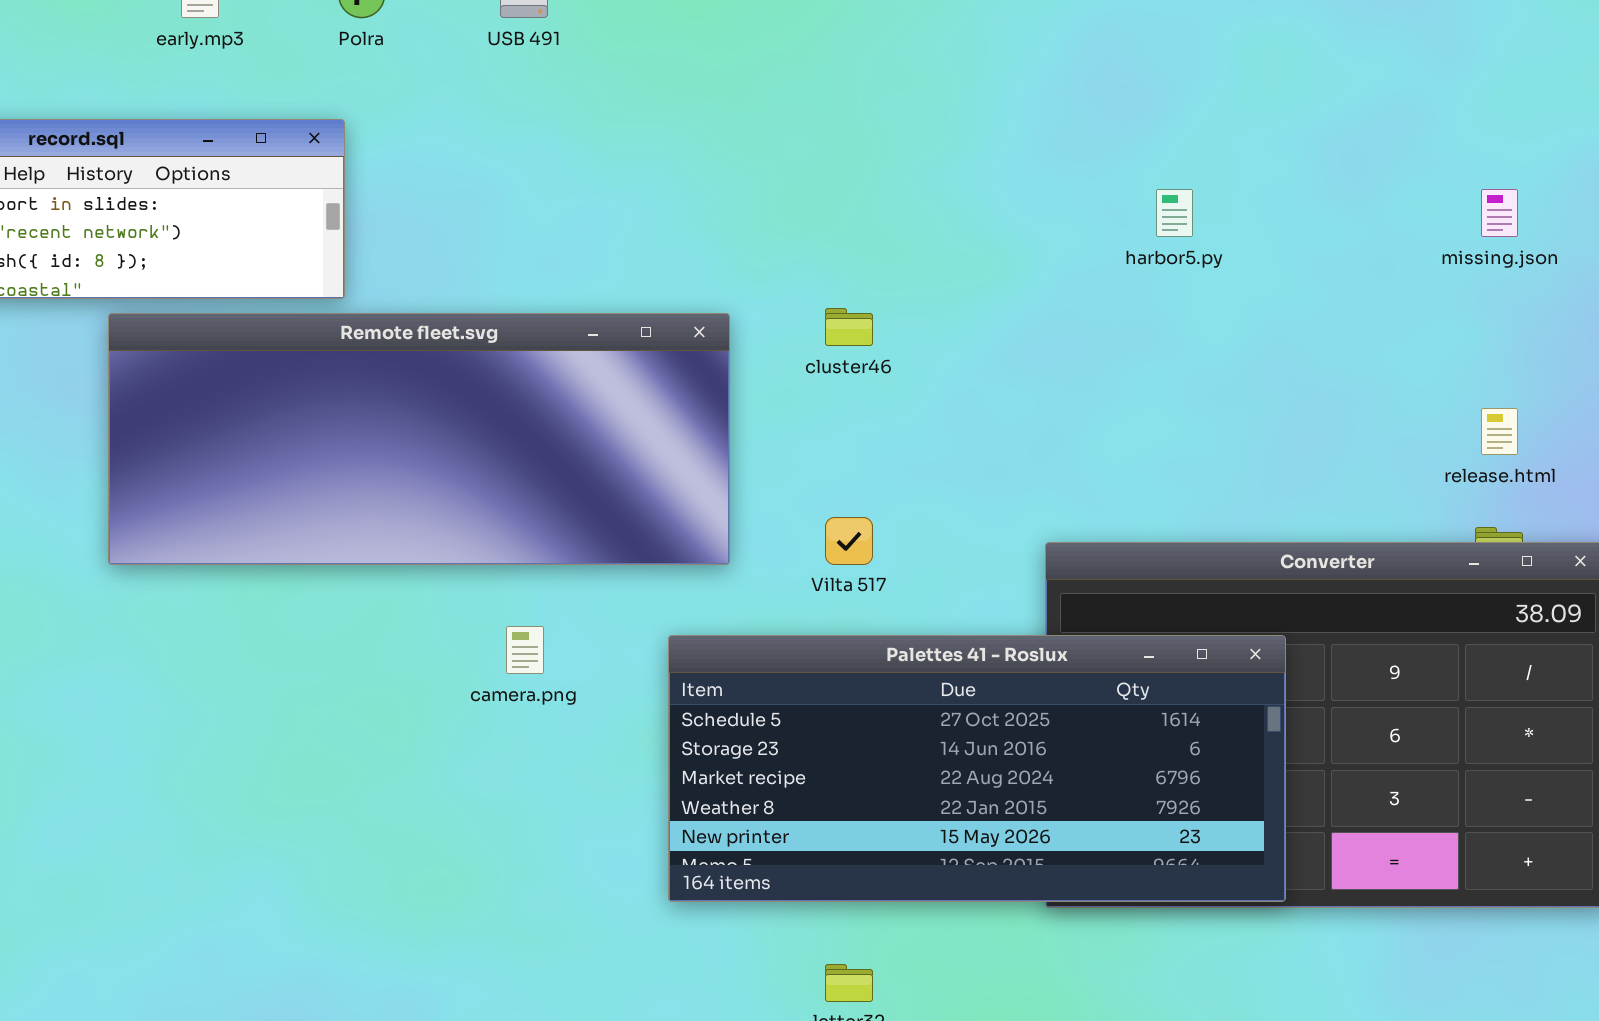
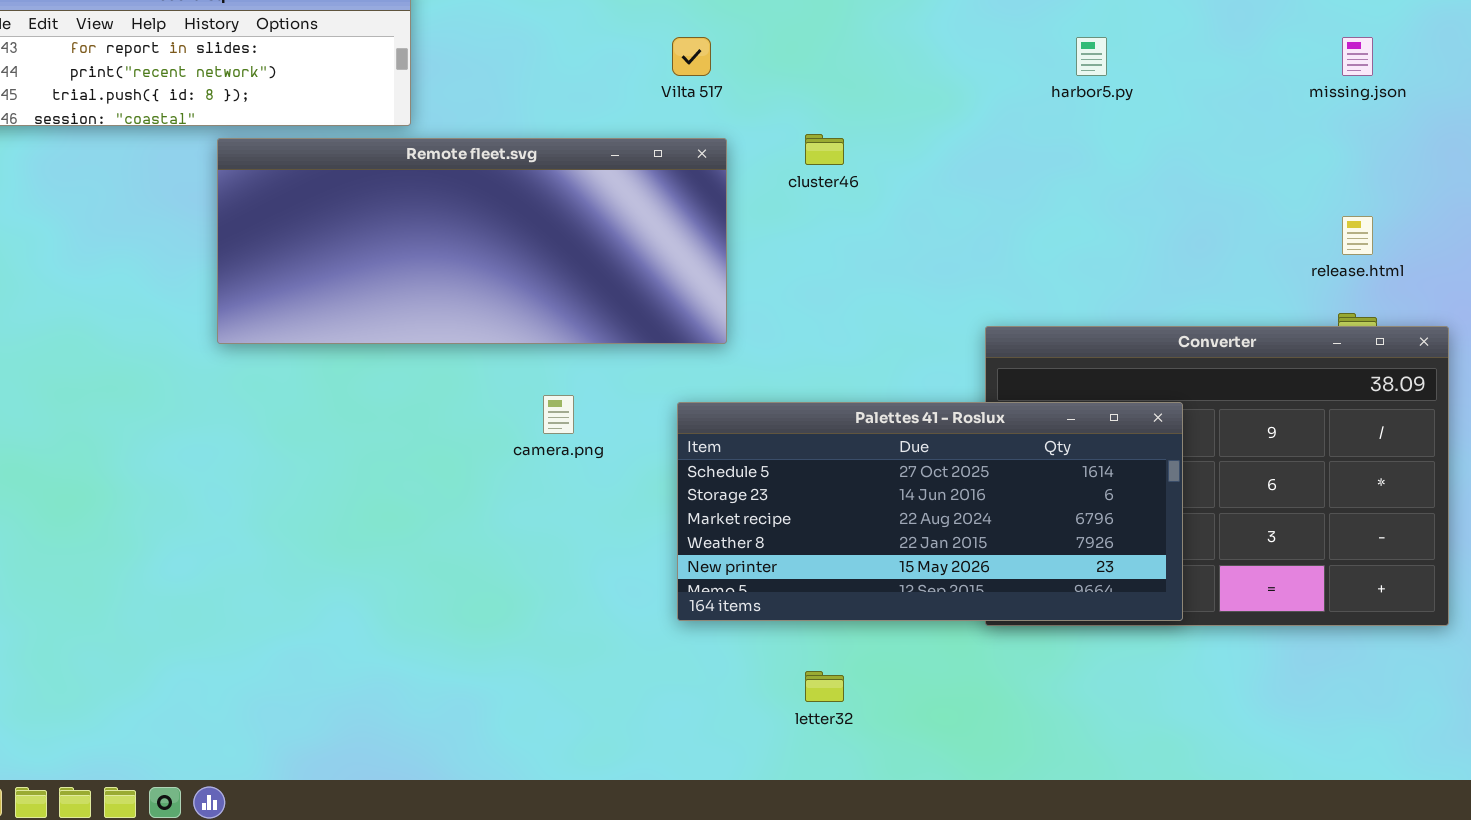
Vilta 517: [825,517,873,565] -> [672,37,711,76], moved

